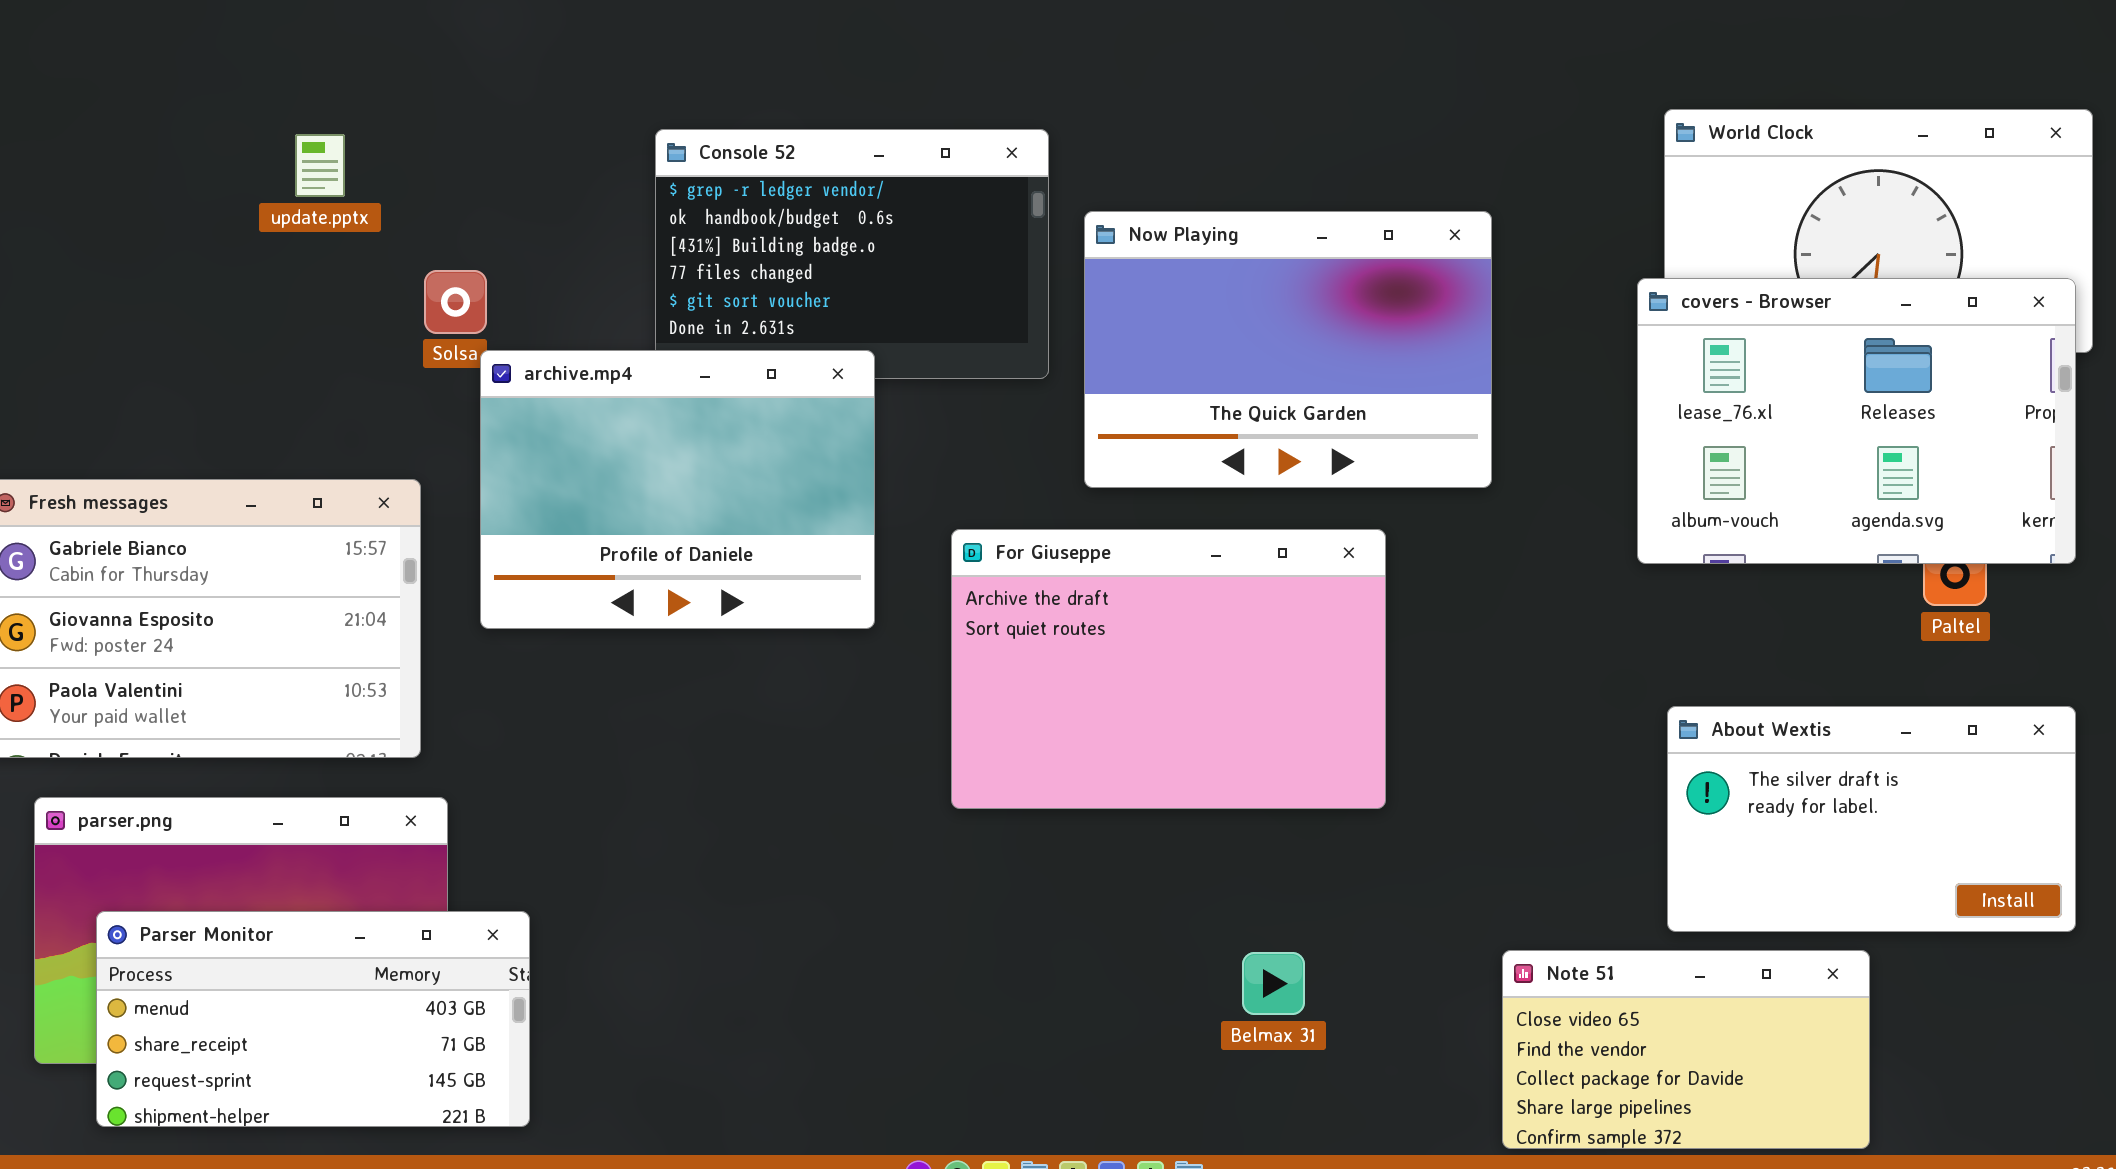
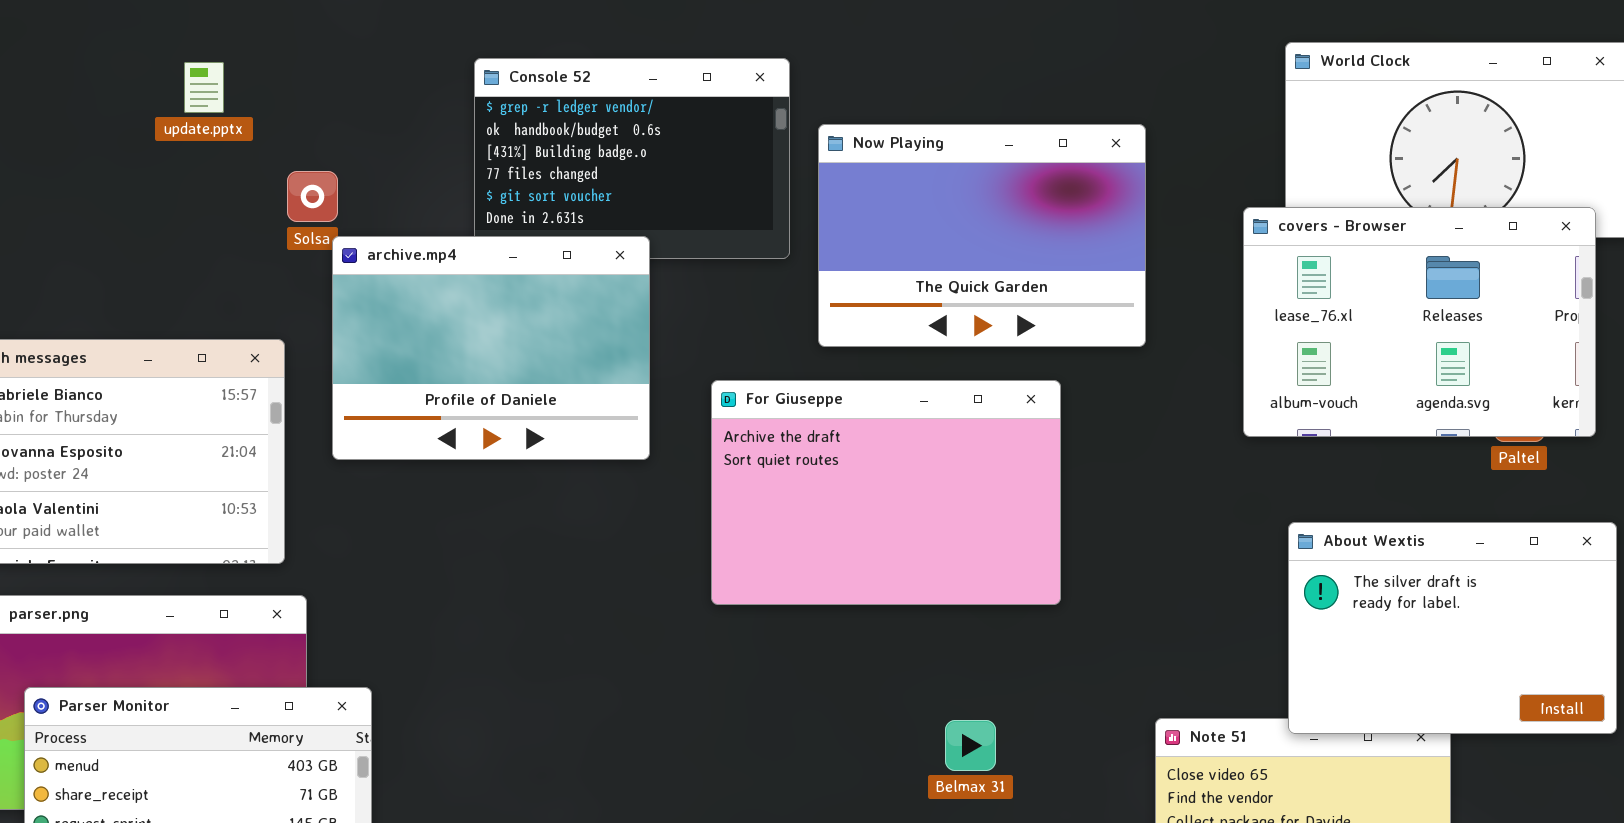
covers - Browser: [1637,278,2076,564] -> [1243,207,1596,437], moved
About Wextis: [1667,706,2076,932] -> [1288,522,1617,734], resized

